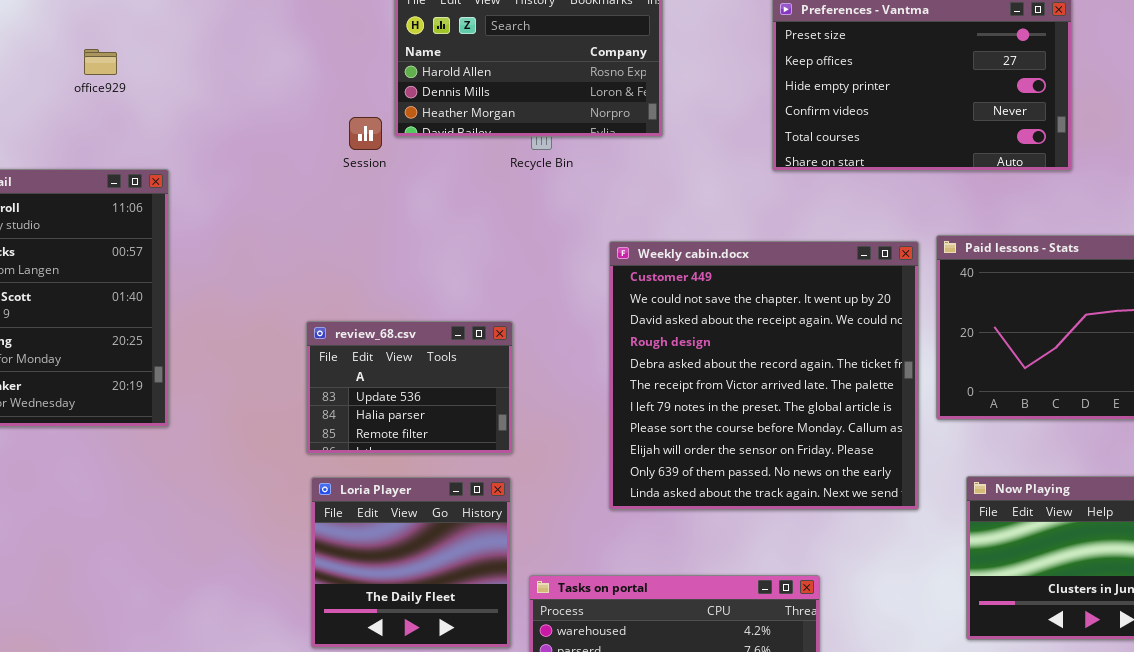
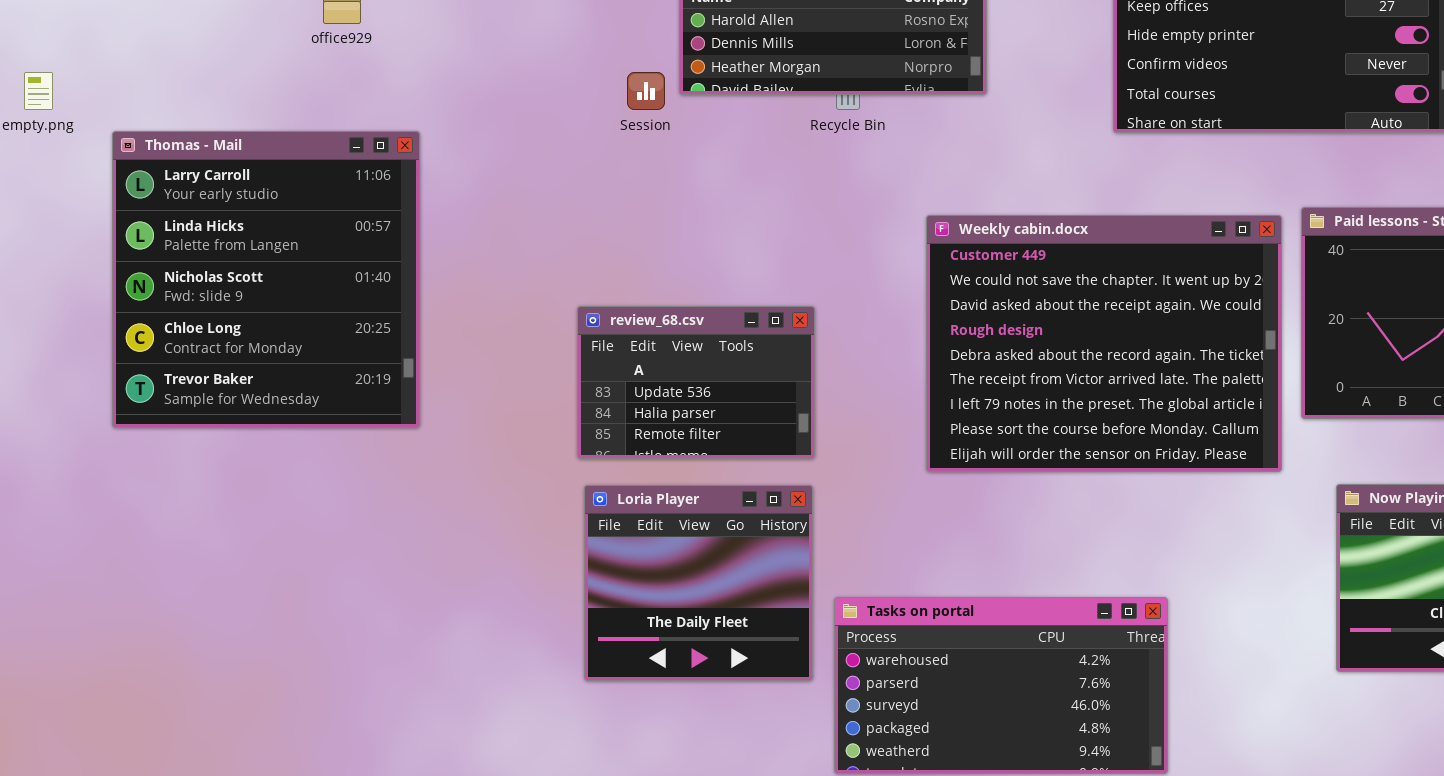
Weekly cabin.docx: [609,241,919,510] -> [926,215,1282,472], resized

